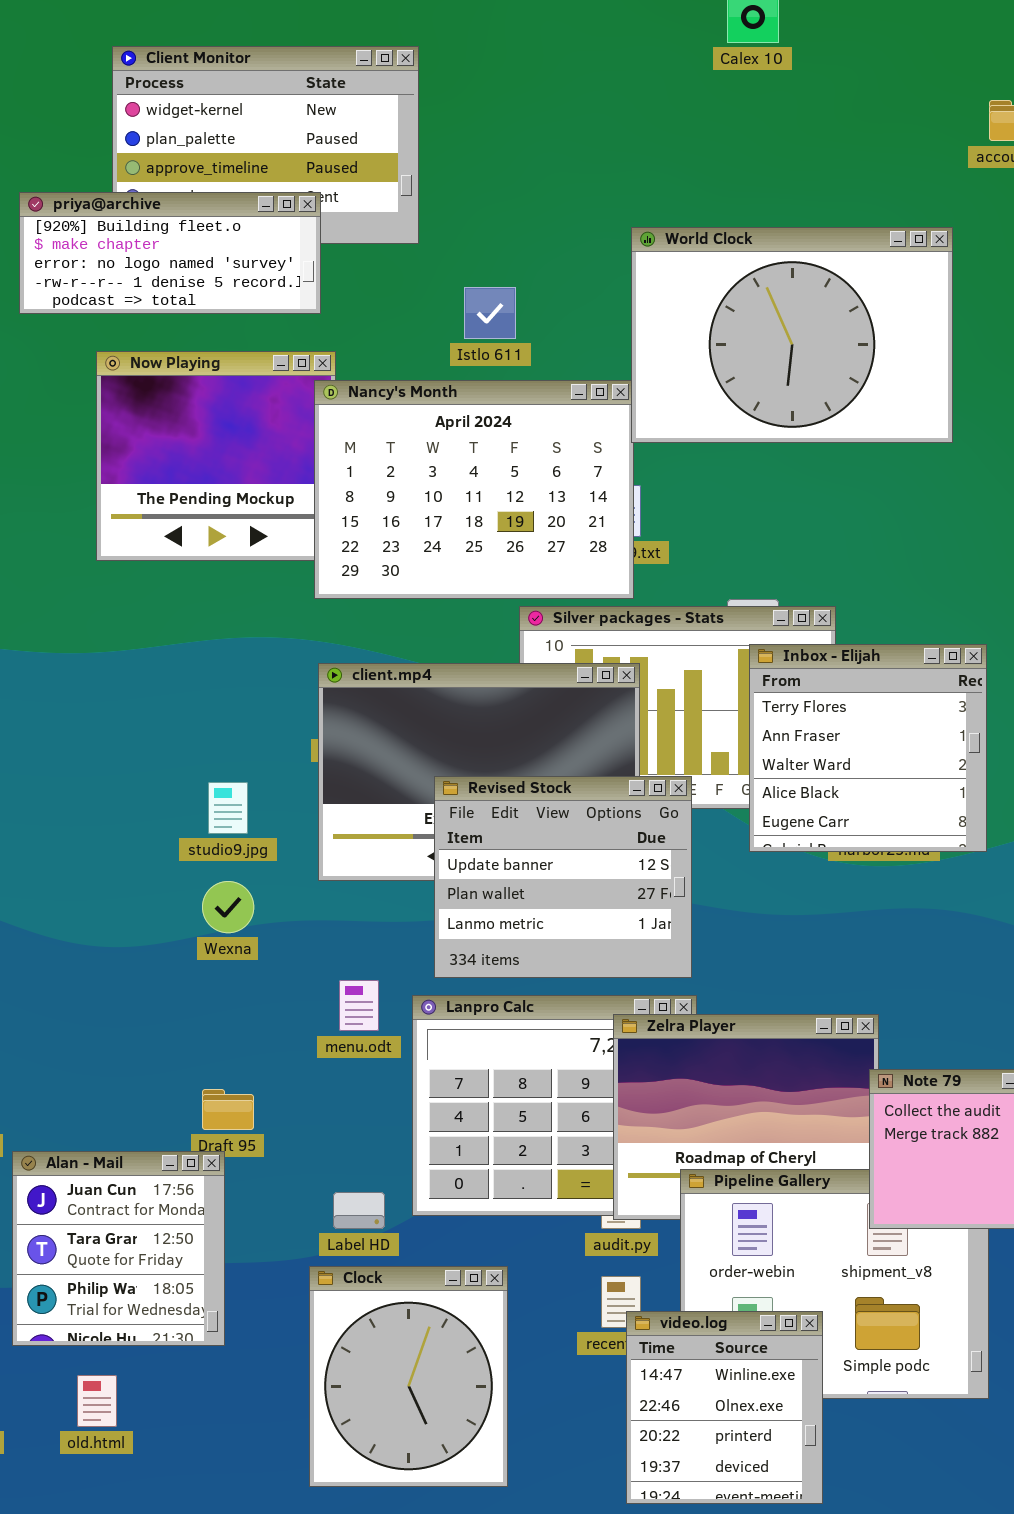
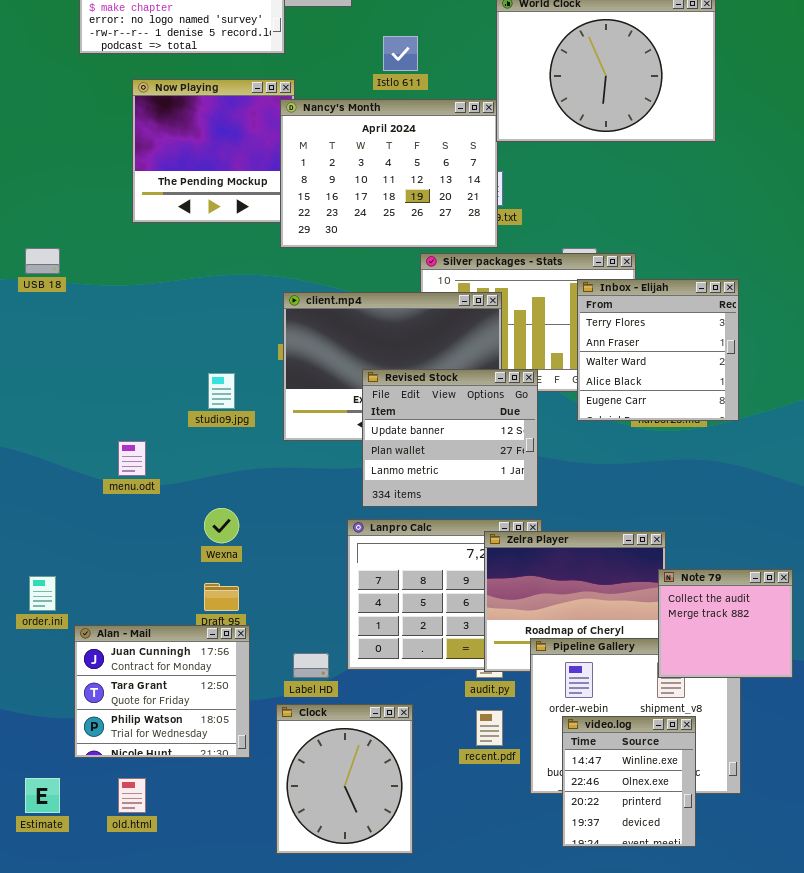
Wexna: [202,881,254,933] -> [204,508,239,543], moved
menu.odt: [339,980,379,1031] -> [118,441,146,476], moved
Alan - Mail: [12,1151,225,1346] -> [74,625,250,758], resized
video.log: [626,1311,823,1504] -> [562,716,696,847], moved

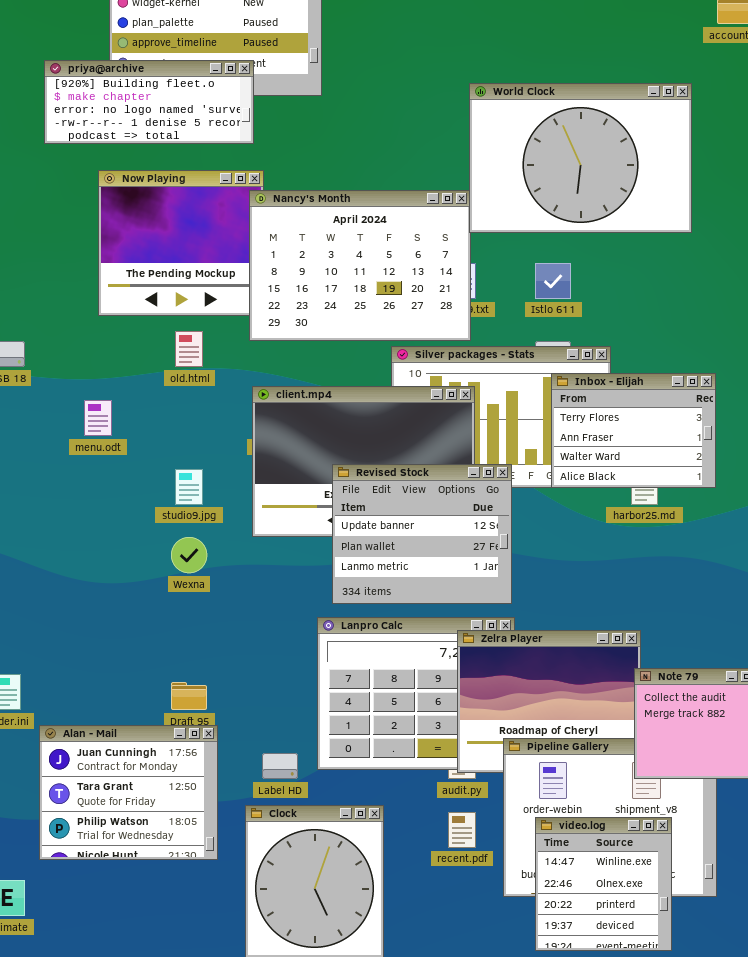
Istlo 611: [383,36,418,71] -> [535,263,571,299], moved
Inbox - Elijah: [577,279,739,421] -> [551,373,716,488], resized
menu.odt: [118,441,146,476] -> [84,400,112,436], moved
Wexna: [204,508,239,543] -> [171,537,207,573], moved
old.html: [118,778,146,813] -> [175,331,203,367], moved

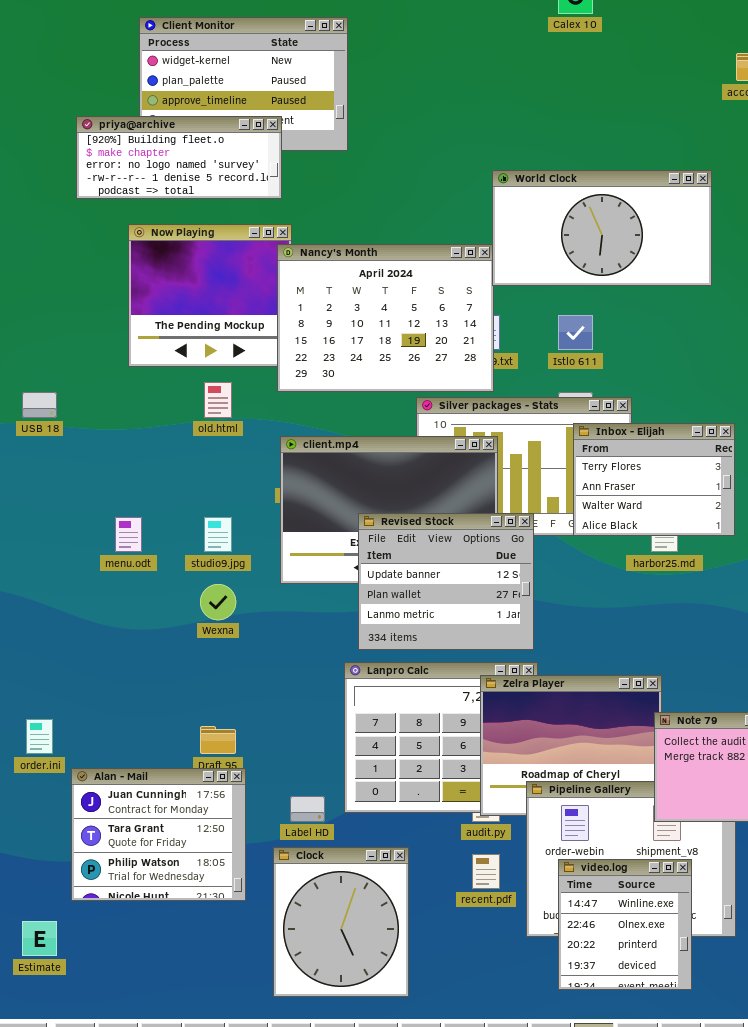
World Clock: [469,83,692,233] -> [492,170,712,286], resized
menu.odt: [84,400,112,436] -> [115,517,142,552], moved

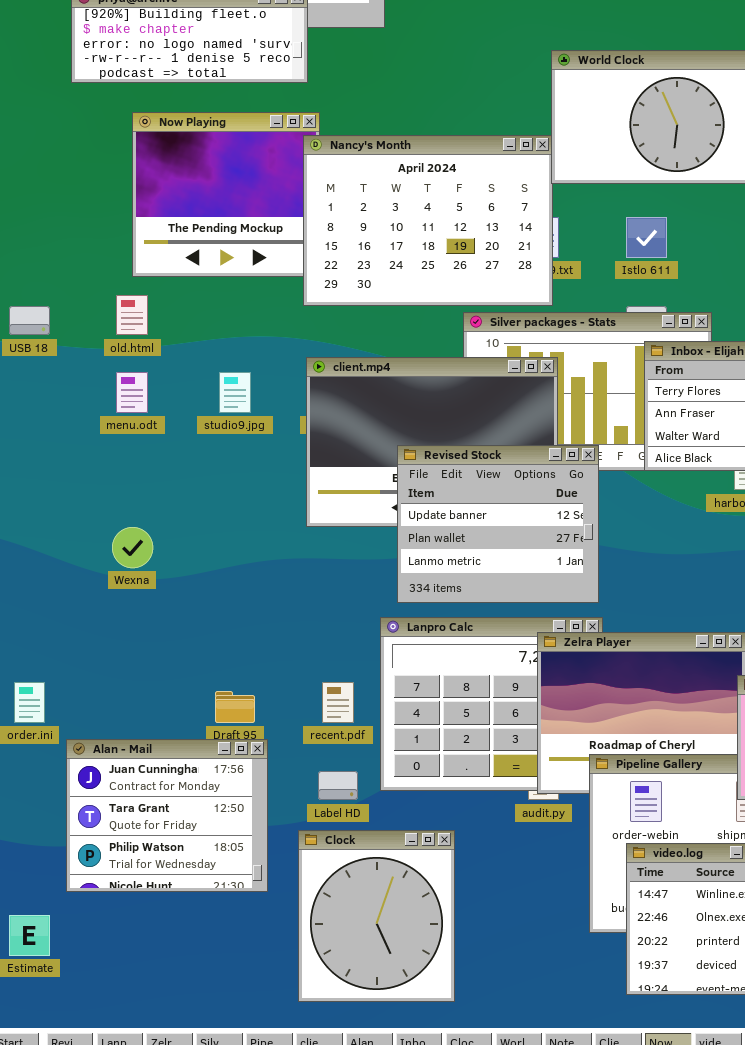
old.html: [204,382,232,418] -> [116,295,148,335], moved
menu.odt: [115,517,142,552] -> [116,372,148,413], moved
studio9.jpg: [204,517,232,552] -> [219,372,251,413], moved
Wexna: [200,584,236,620] -> [112,527,153,568], moved
recent.pdf: [472,854,500,889] -> [322,682,354,723], moved

